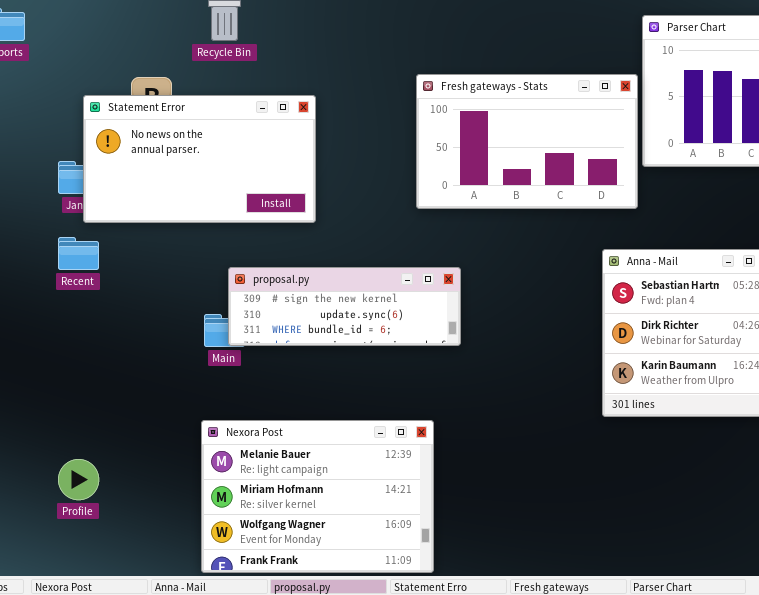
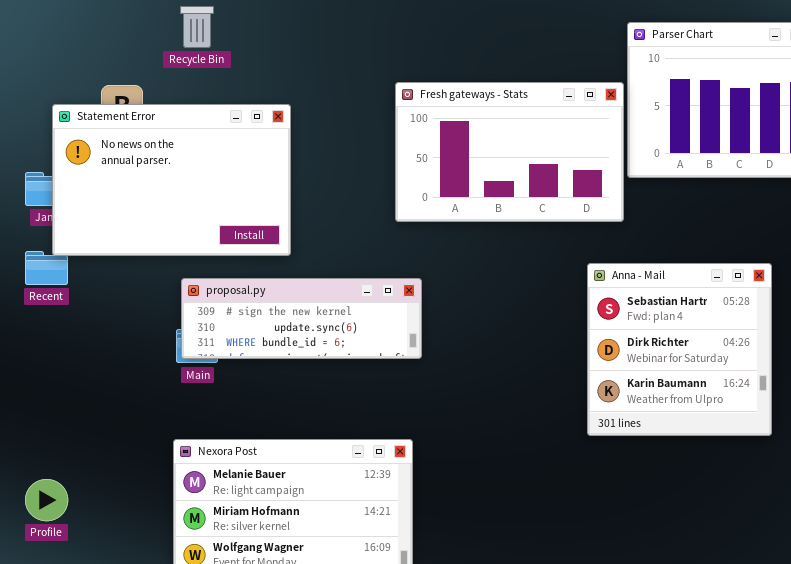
Statement Error: [83,95,316,223] -> [52,104,291,256], resized
proposal.py: [228,267,461,346] -> [181,278,422,359], moved

